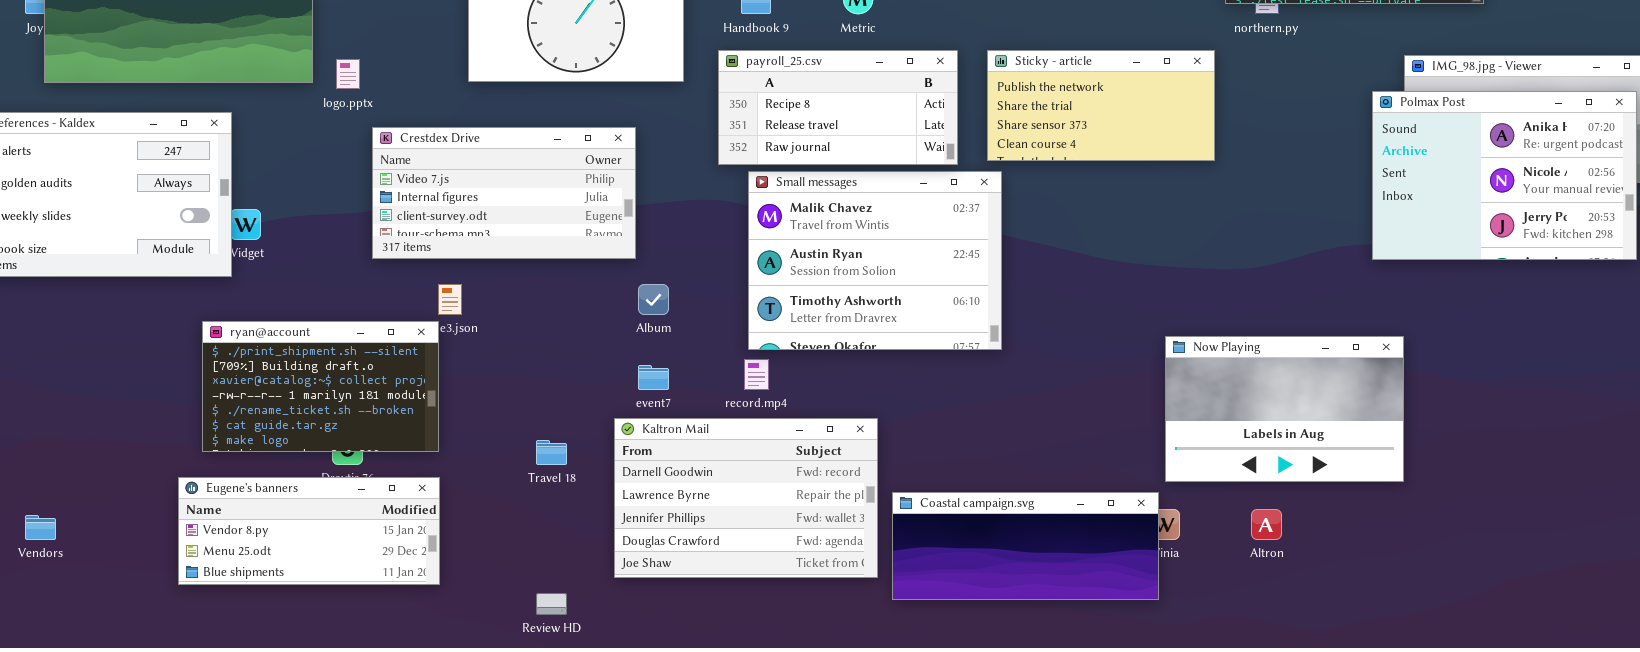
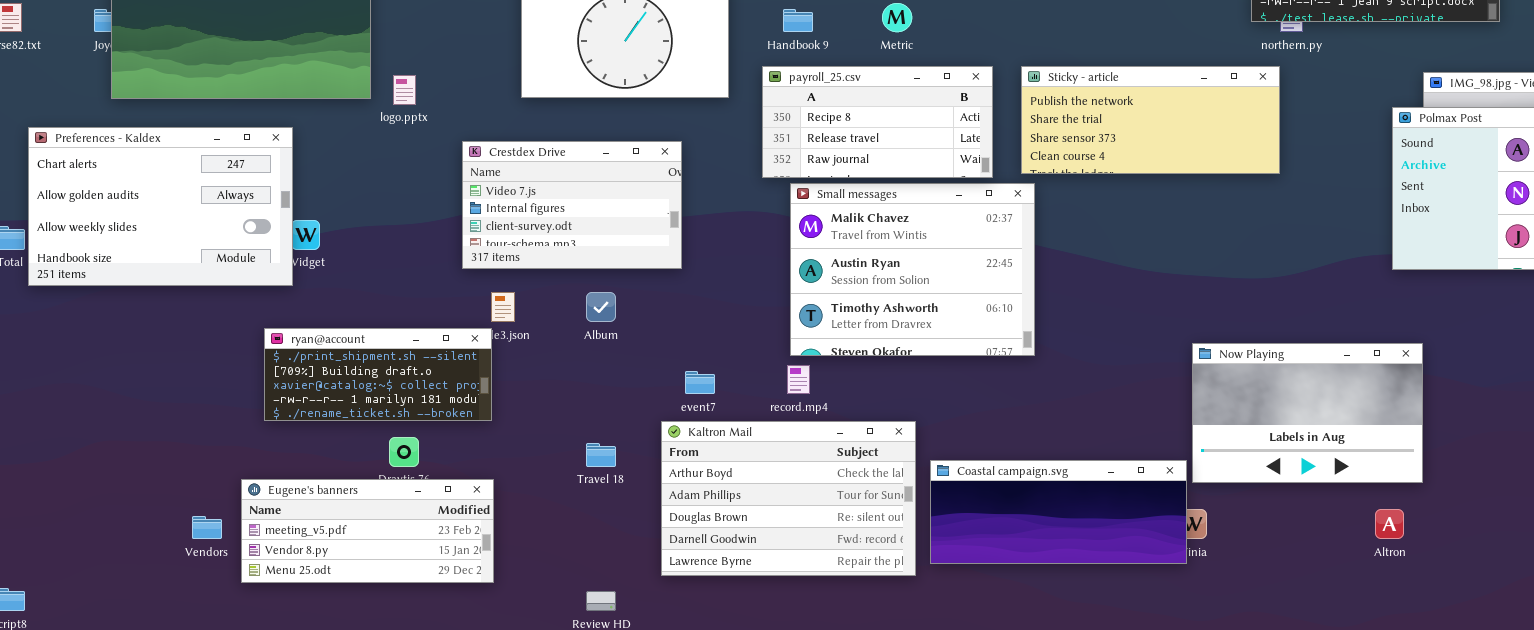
Sticky - article: [987,50,1215,161] -> [1021,66,1280,174], resized
Crestdex Drive: [372,127,636,259] -> [462,141,682,269], resized
Album: [638,284,669,315] -> [586,292,616,322], moved
ryan@account: [202,321,439,452] -> [264,328,492,421], resized
Kaltron Mail: [614,418,878,578] -> [661,421,916,576], scrolled up 3 rows
Eugene's banners: [178,477,440,585] -> [241,479,494,583], scrolled up 1 row
Coastal campaign.svg: [892,492,1159,600] -> [930,460,1187,564], moved
Altron: [1251,509,1282,540] -> [1375,509,1404,539], moved
Vendors: [25,515,56,540] -> [192,516,222,539], moved

